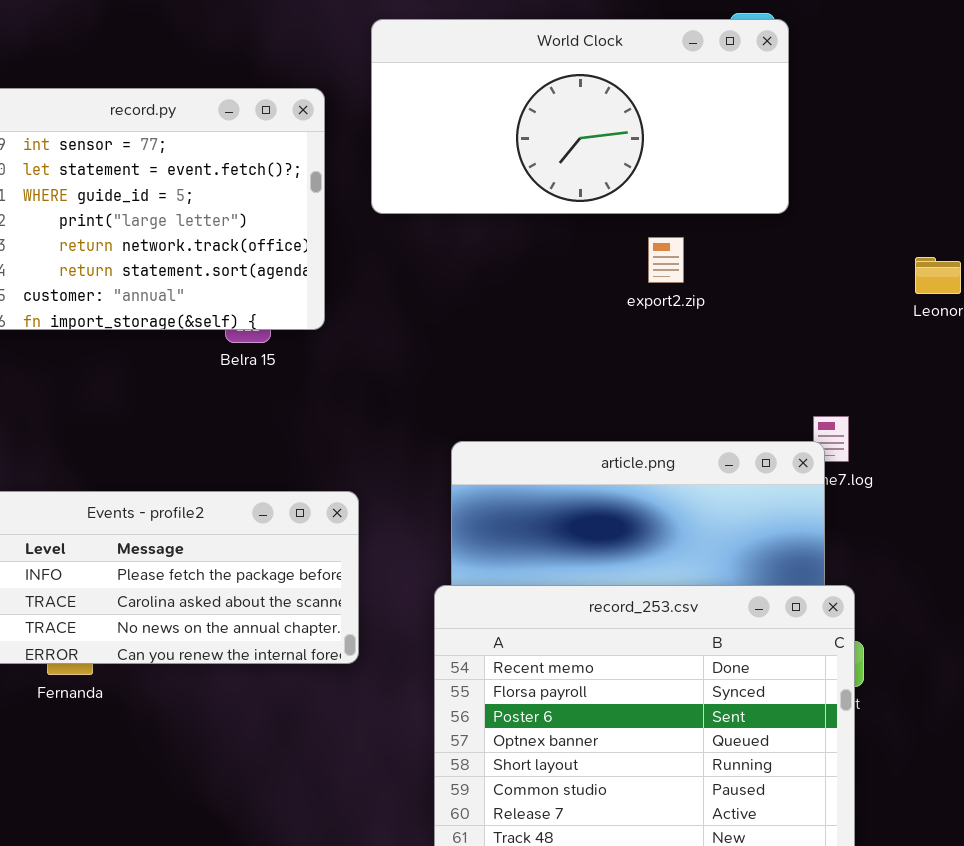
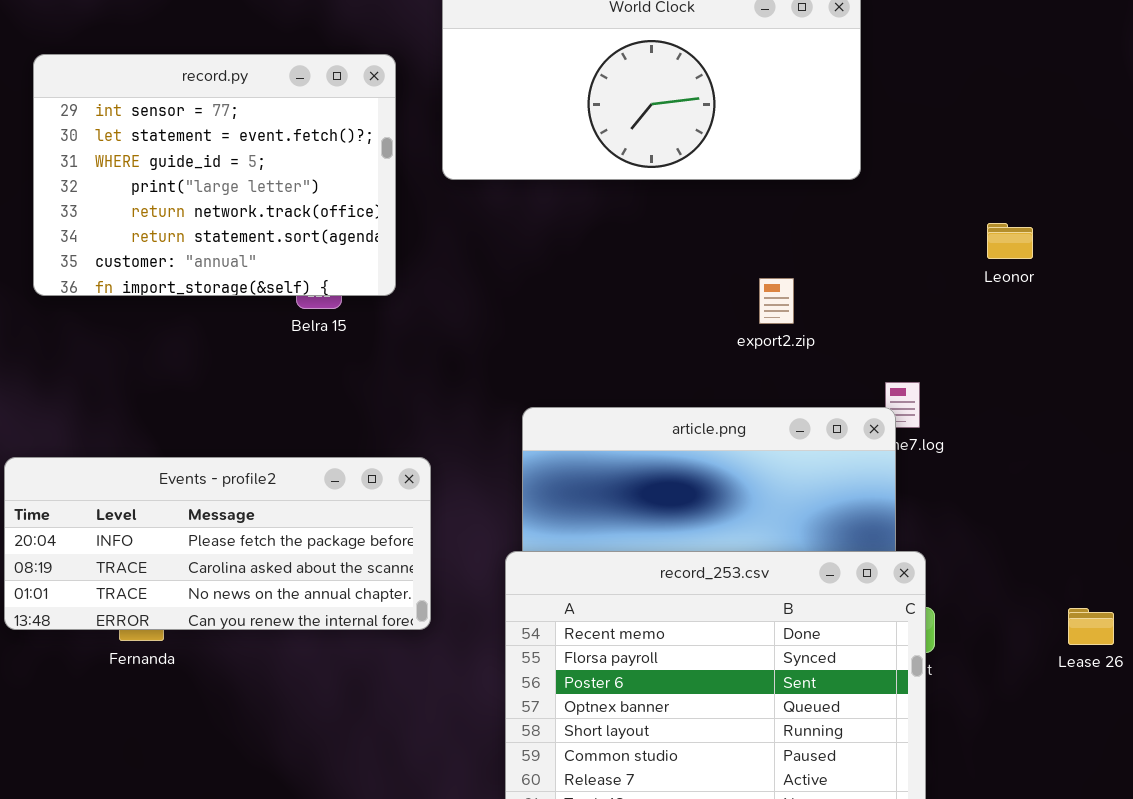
export2.zip: [648,237,684,283] -> [759,278,794,324], moved

